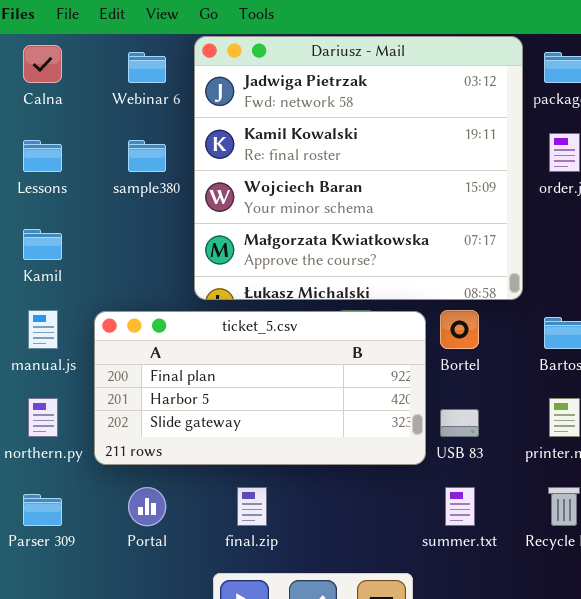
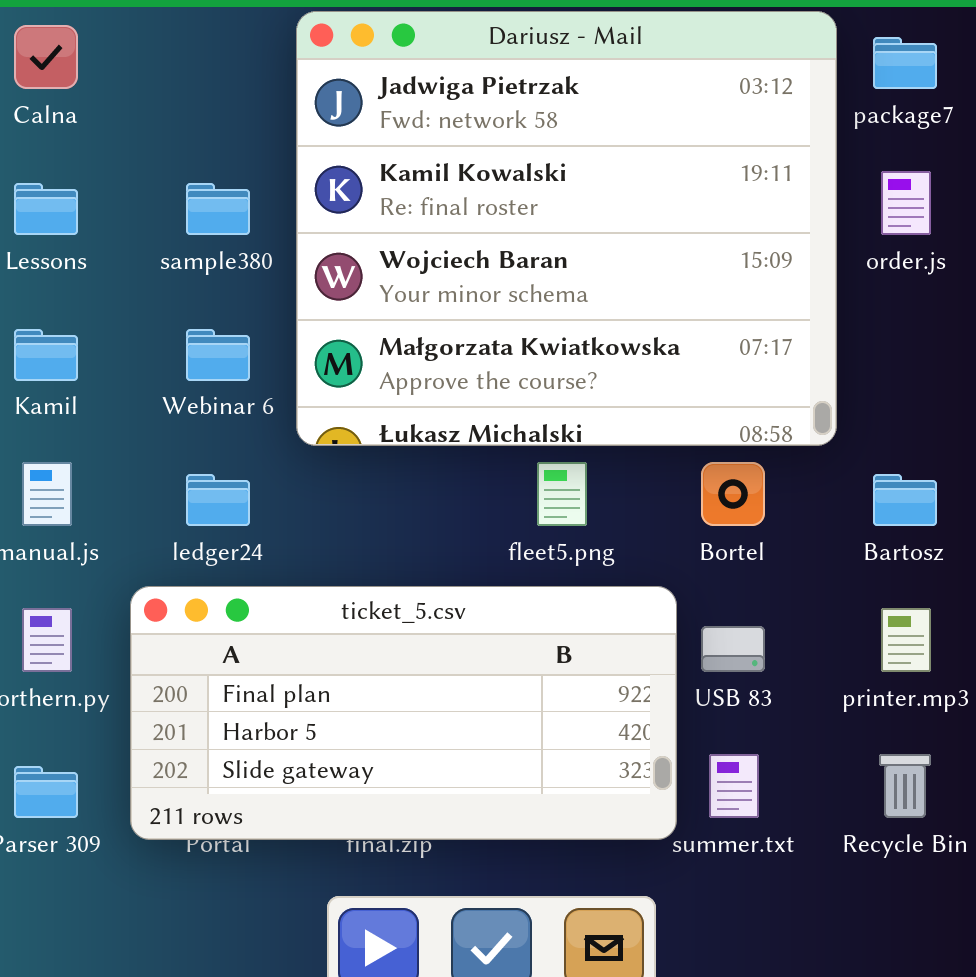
Webinar 6: [128,52,166,83] -> [186,329,250,381], moved
ticket_5.csv: [94,311,426,465] -> [130,586,677,840], moved

